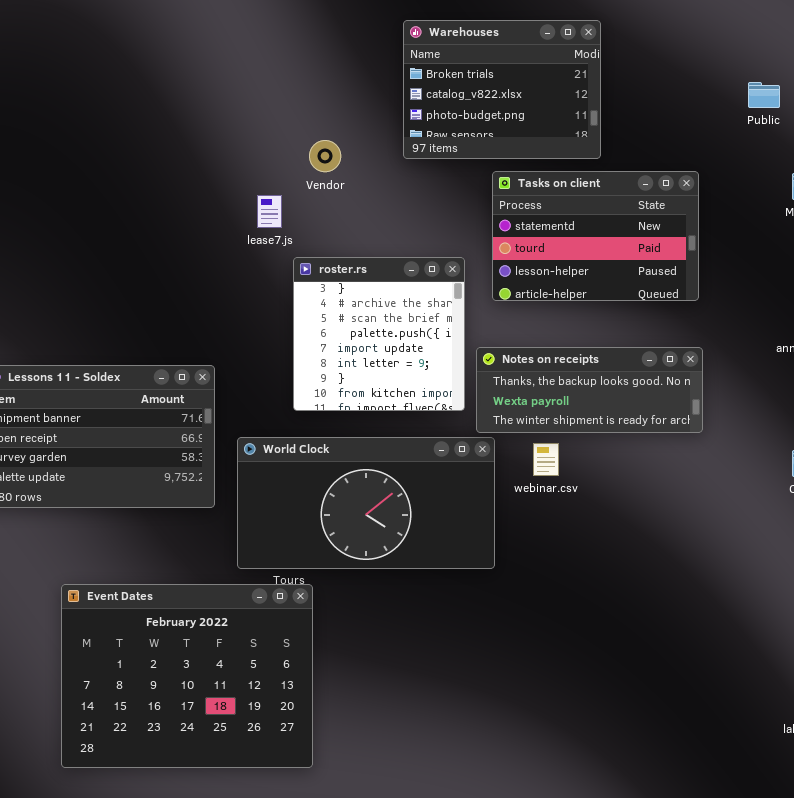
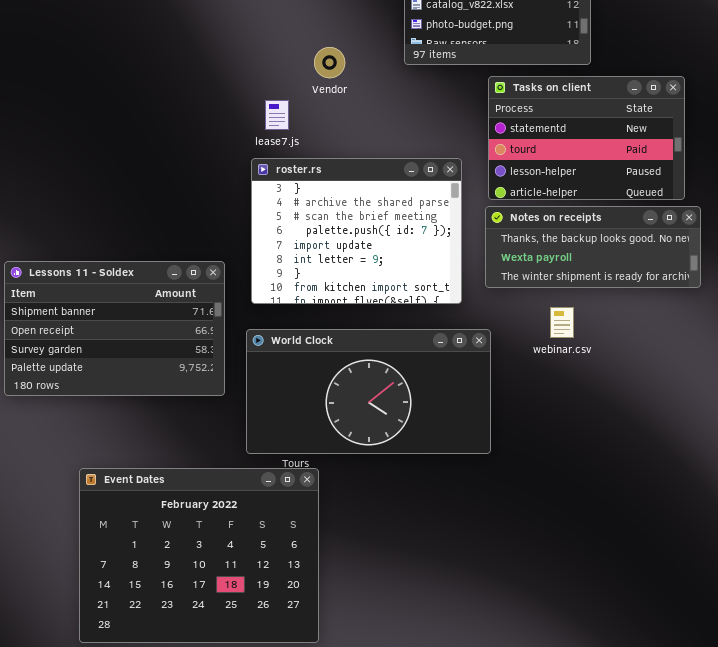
roster.rs: [293,257,465,411] -> [251,158,462,304], resized
Notes on receipts: [476,347,703,433] -> [485,206,701,288], moved
webinar.csv: [533,443,559,476] -> [550,307,574,338], moved

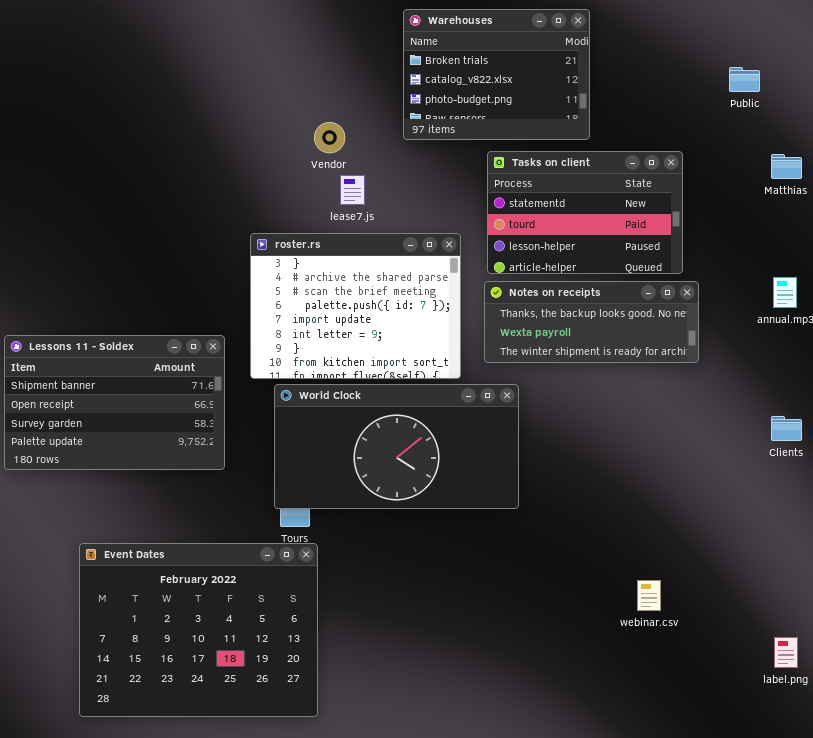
lease7.js: [265,100,289,130] -> [340,175,365,205], moved
webinar.csv: [550,307,574,338] -> [637,580,661,611], moved
World Clock: [246,329,491,454] -> [274,384,519,509], moved

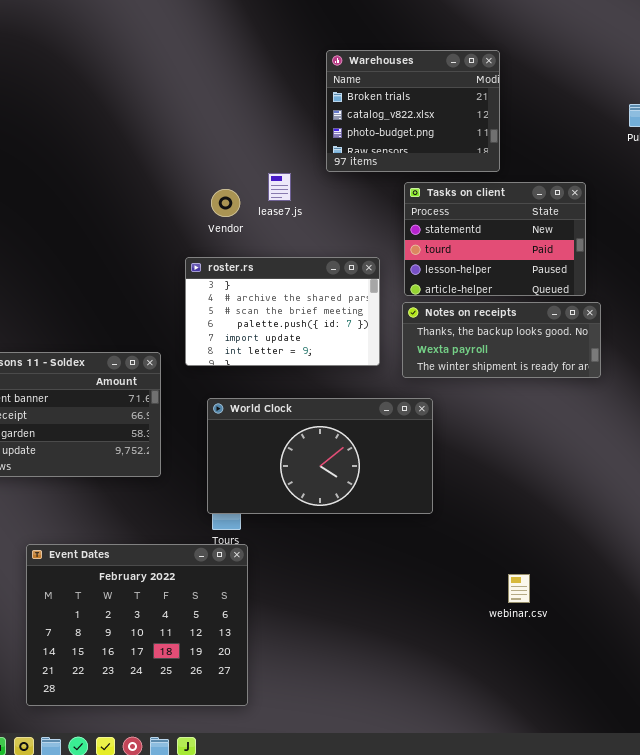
Vendor: [314,122,345,153] -> [211,189,240,217], moved
lease7.js: [340,175,365,205] -> [268,173,291,201], moved
roster.rs: [250,233,461,379] -> [185,257,380,366], resized
webinar.csv: [637,580,661,611] -> [508,574,530,603], moved

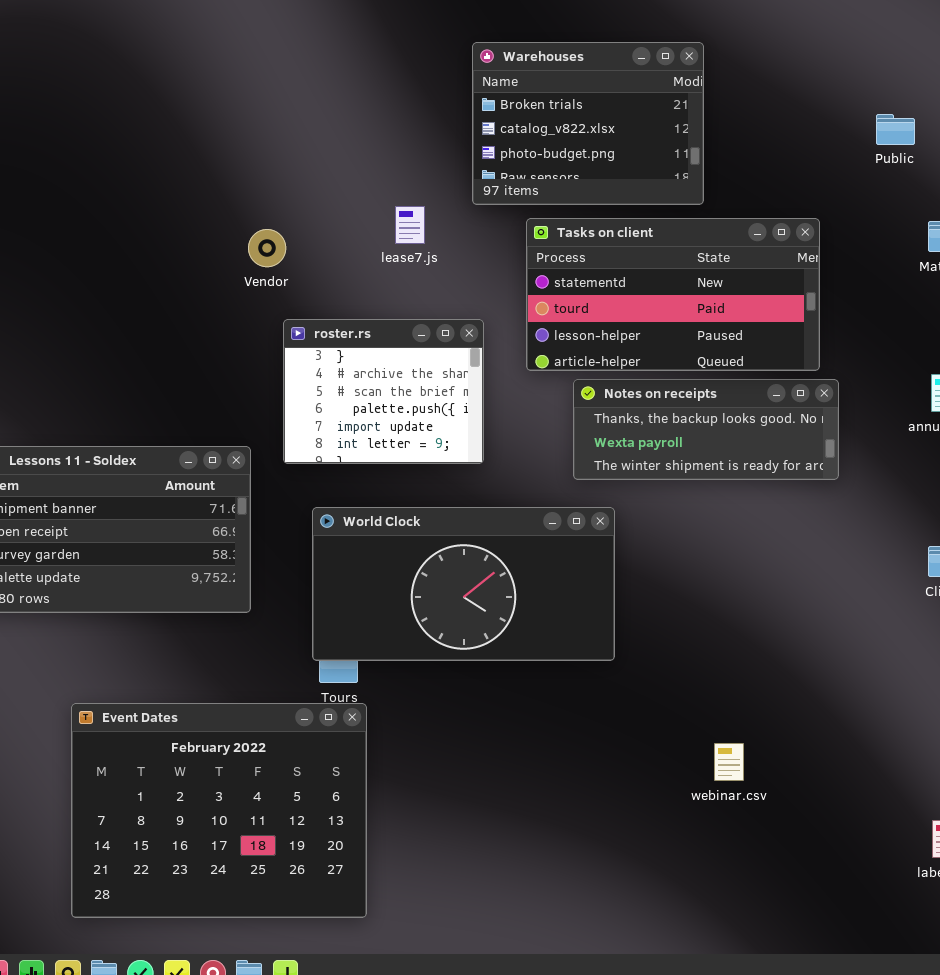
Tasks on client: [404,182,586,296] -> [526,218,820,371], resized
Vendor: [211,189,240,217] -> [248,229,286,267], moved
roster.rs: [185,257,380,366] -> [283,319,484,464], resized

